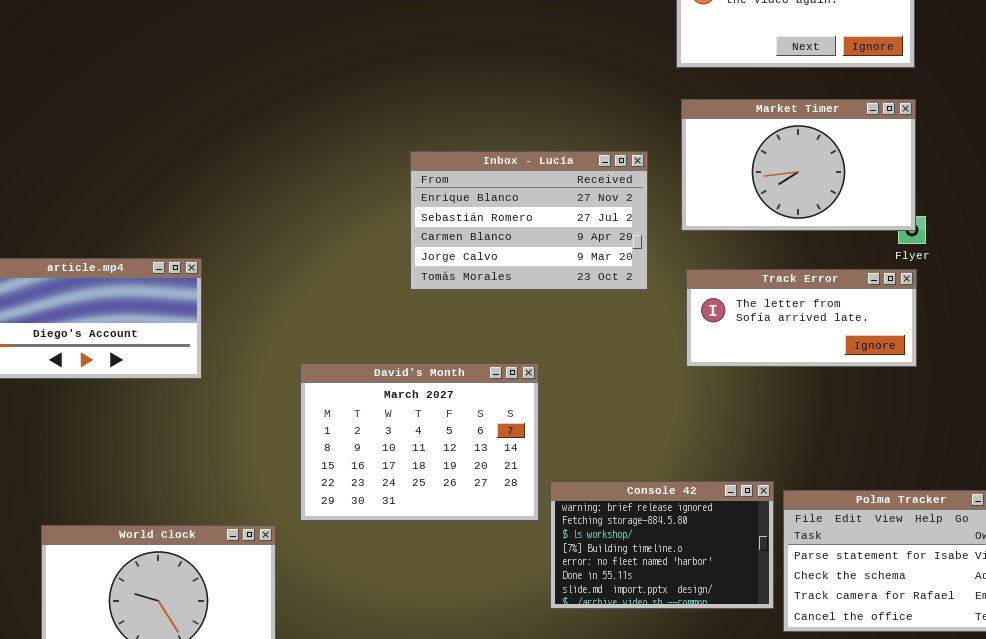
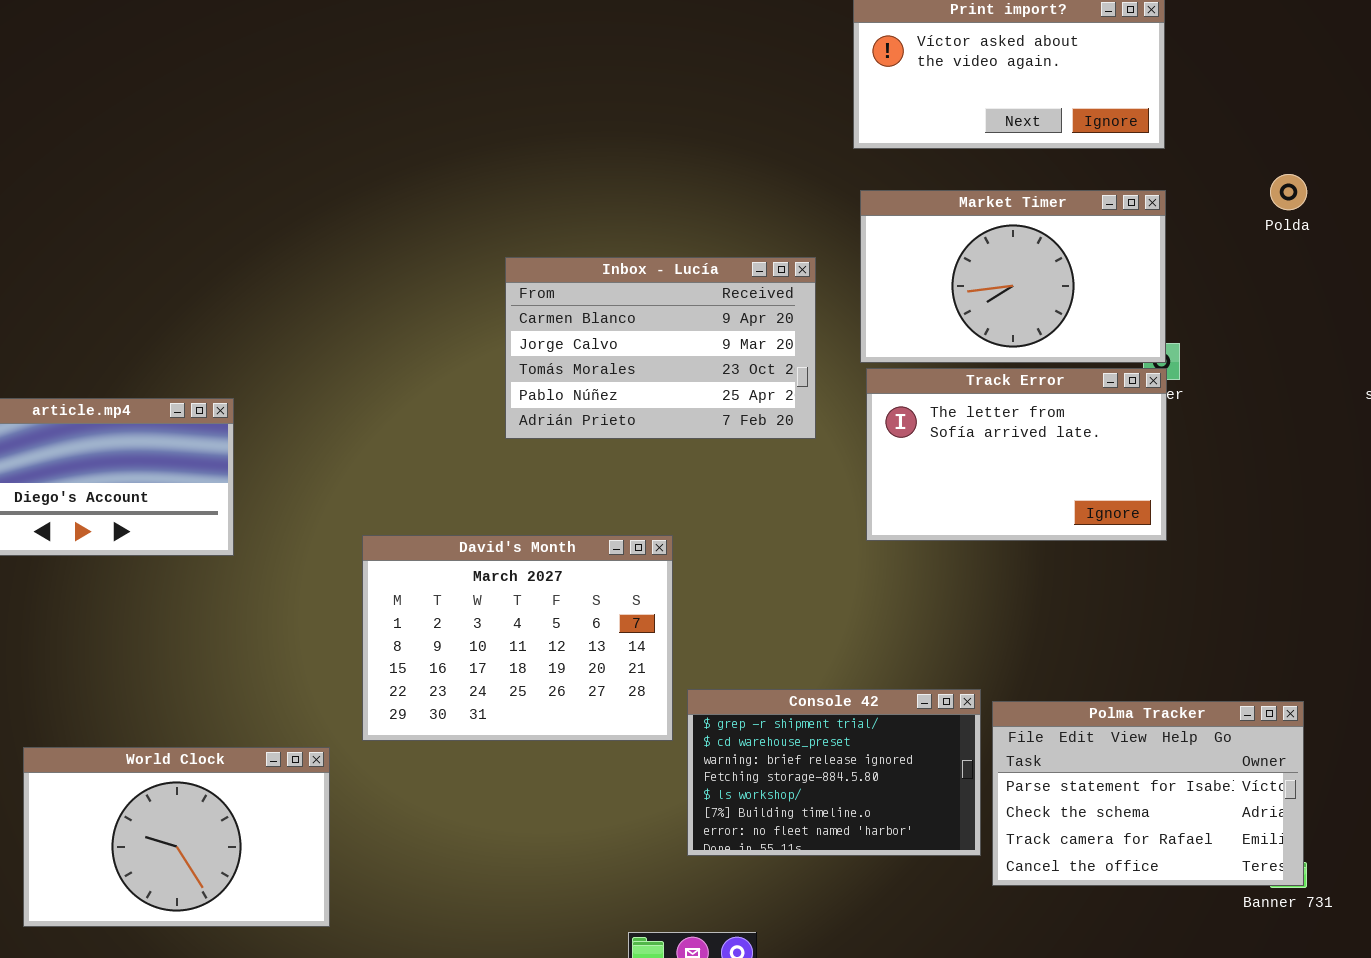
Inbox - Lucía: [410,151,648,290] -> [505,257,816,439], scrolled down 2 rows
Track Error: [686,269,917,367] -> [866,368,1167,541], resized
Console 42: [550,481,774,609] -> [687,689,981,856], scrolled up 2 rows

